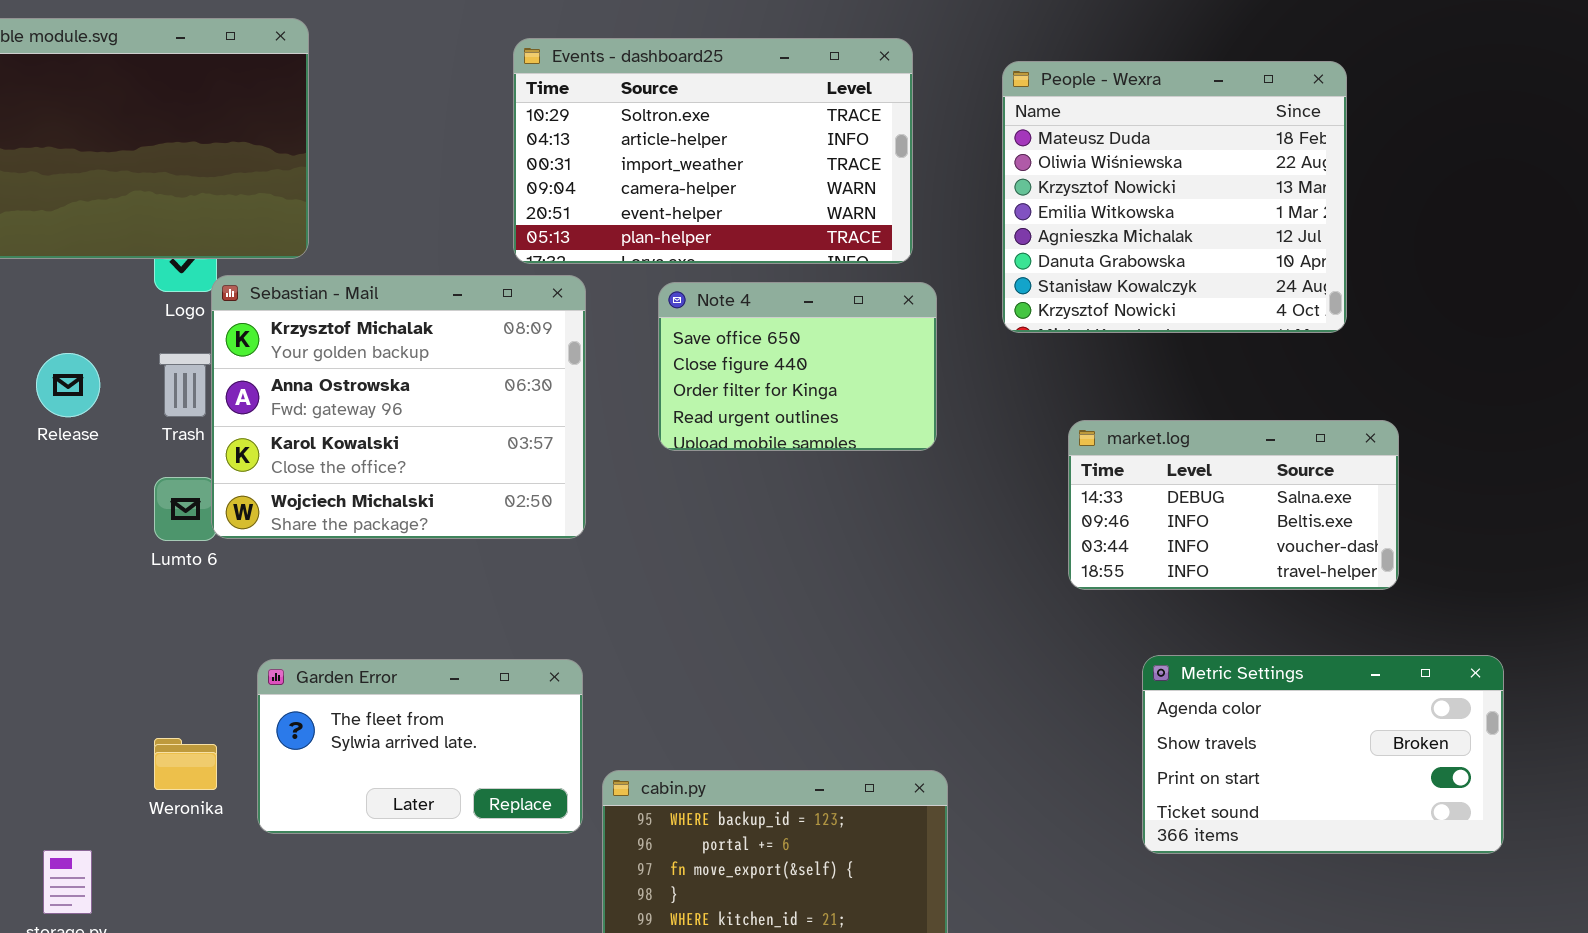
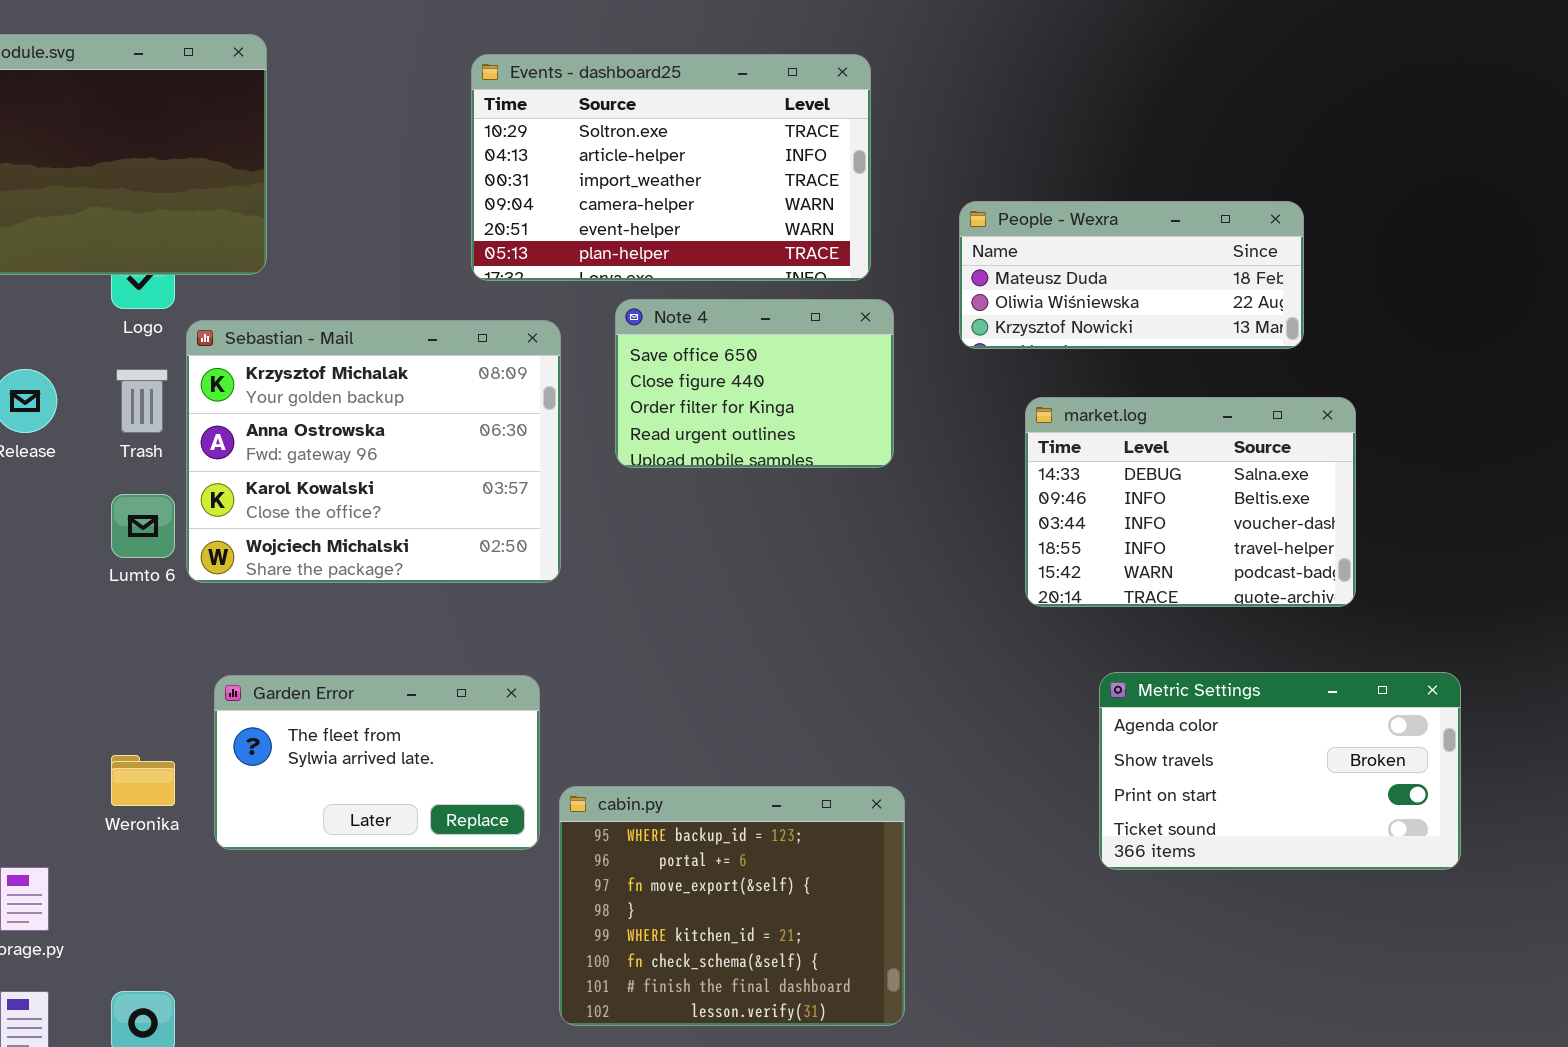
People - Wexra: [1002,61,1347,333] -> [959,201,1304,349], resized
Sebastian - Mail: [211,275,586,539] -> [186,320,561,583], moved
market.log: [1068,420,1399,590] -> [1025,397,1356,607], resized

